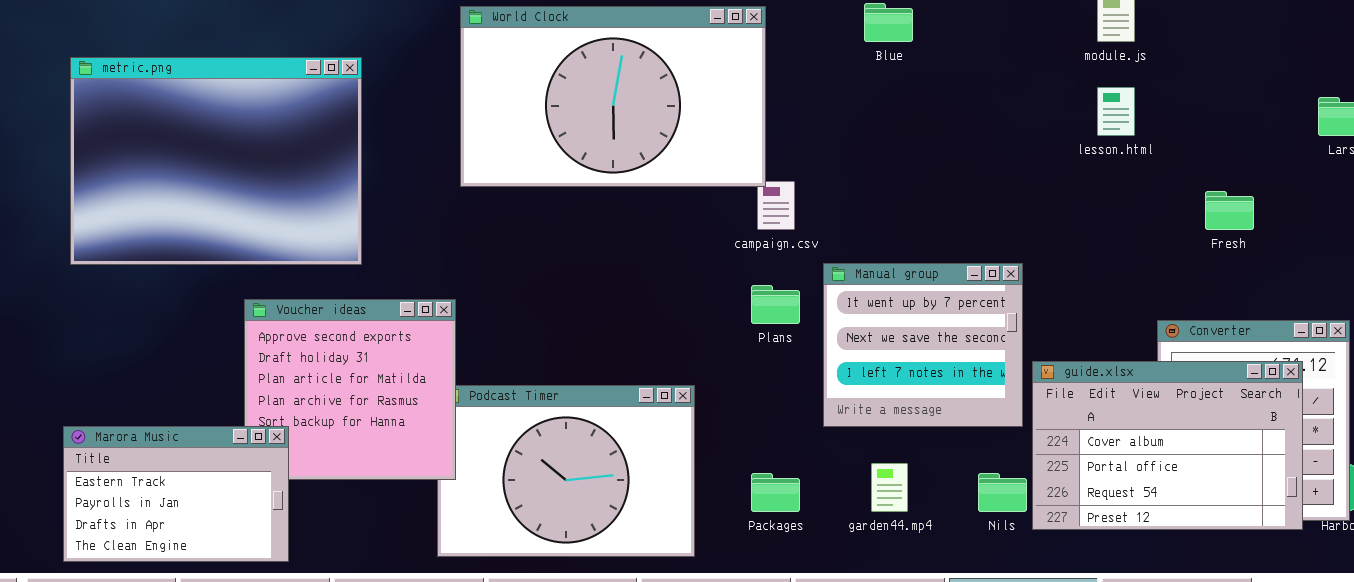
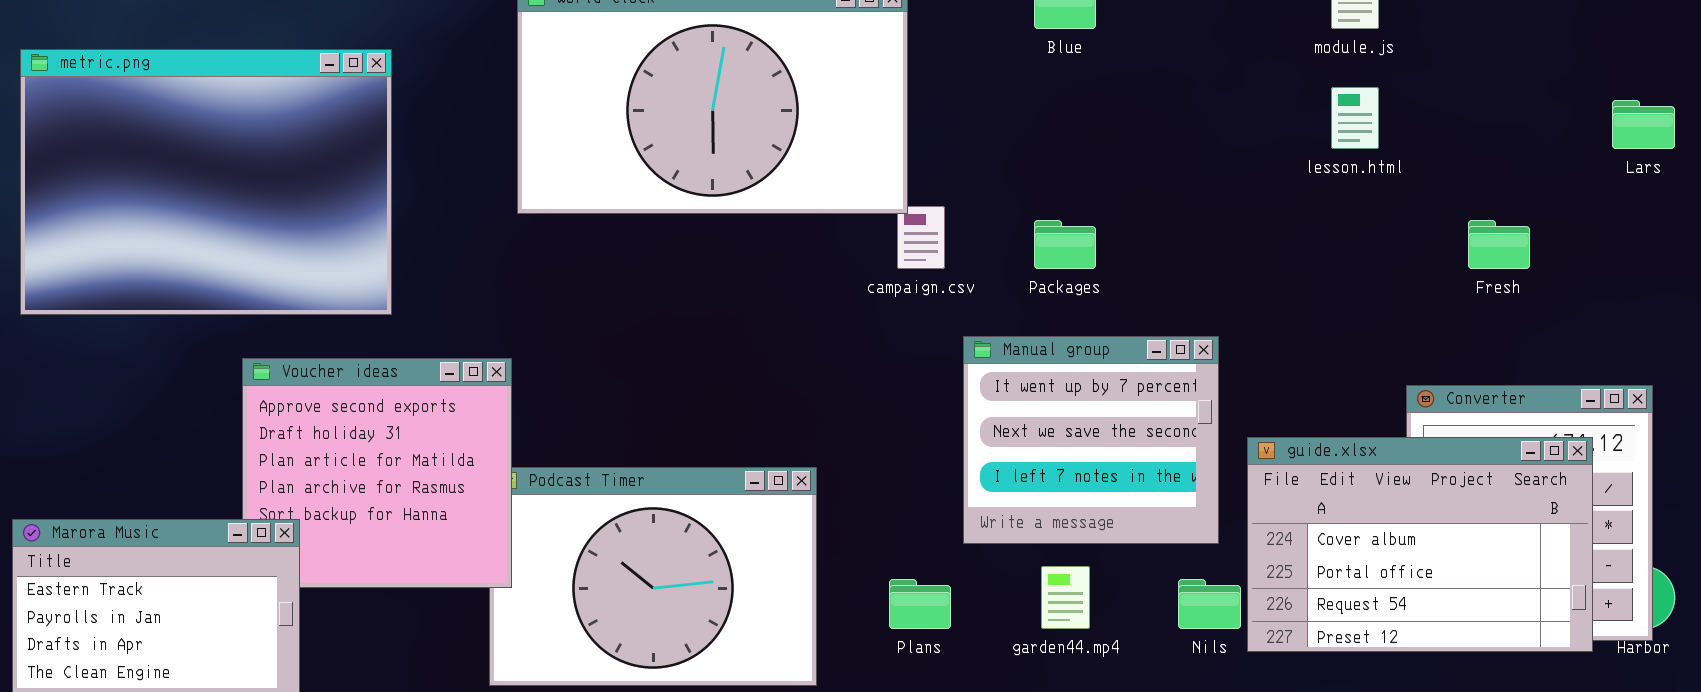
Manual group: [823,263,1023,427] -> [963,336,1219,544], moved
Plans: [751,285,800,324] -> [889,579,951,629], moved
Packages: [751,473,800,512] -> [1034,220,1096,269], moved

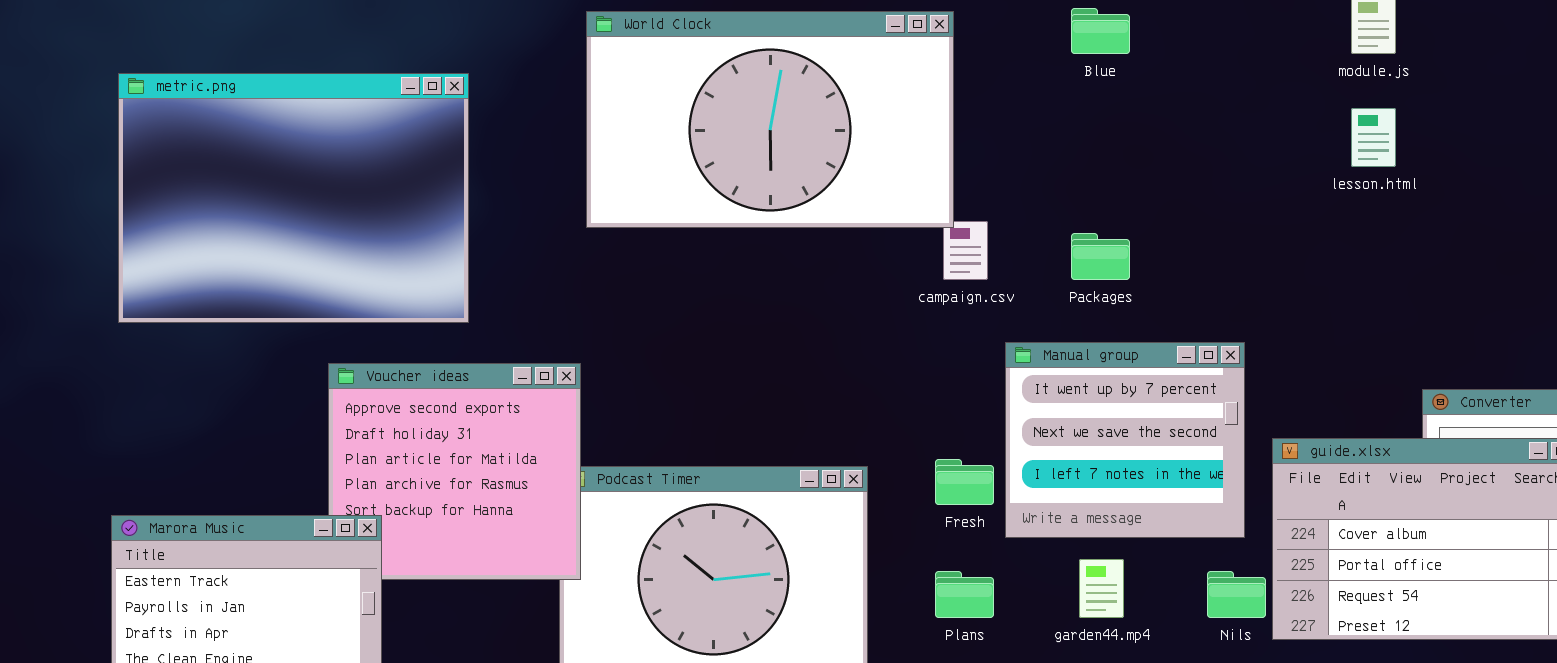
Fresh: [1468,220,1530,269] -> [935,459,994,505], moved

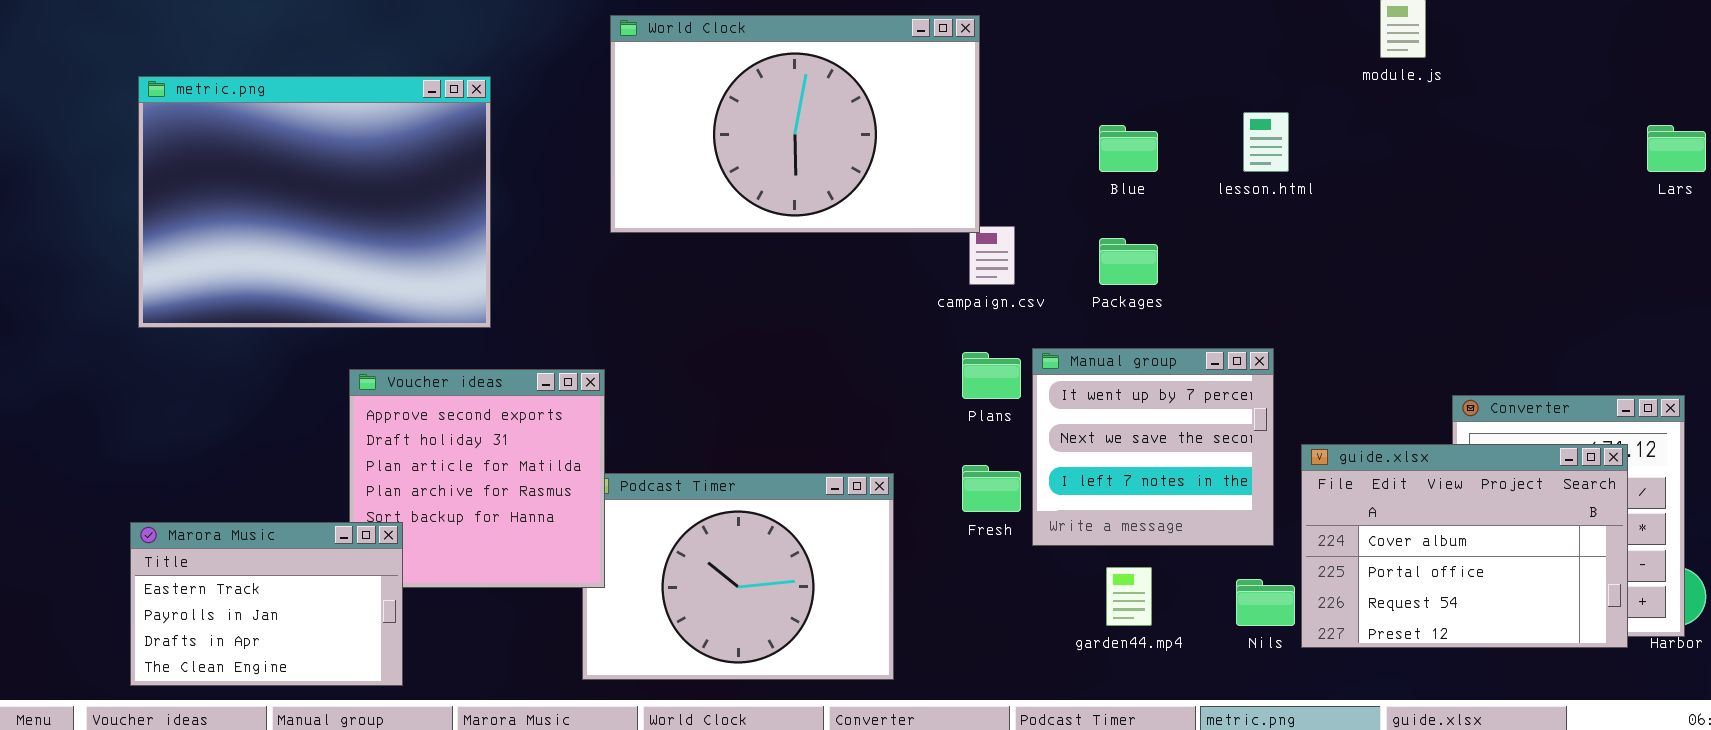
Blue: [1071,8,1130,54] -> [1099,125,1158,172], moved
lesson.html: [1351,108,1396,167] -> [1243,112,1289,172], moved
Plans: [935,571,994,618] -> [962,352,1021,399], moved

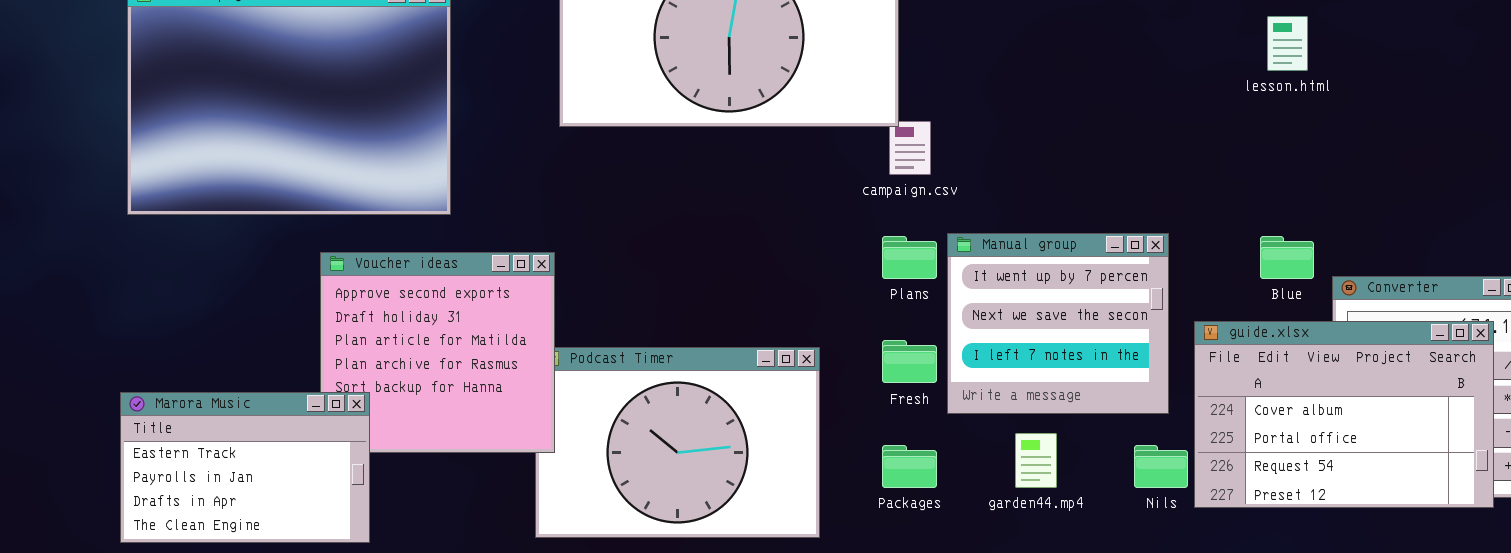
lesson.html: [1243,112,1289,172] -> [1267,16,1308,71], moved
Blue: [1099,125,1158,172] -> [1260,236,1314,279], moved
Packages: [1099,238,1158,285] -> [882,445,937,488], moved

